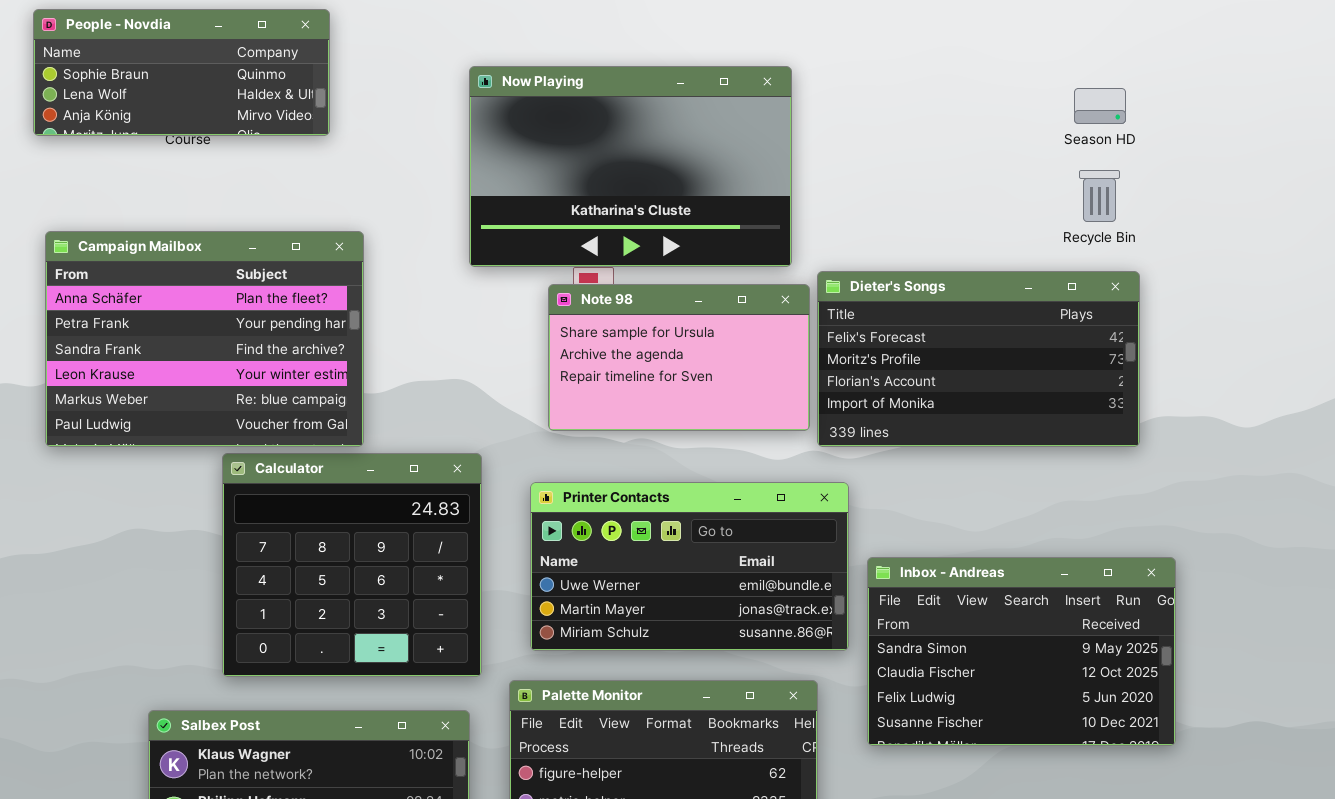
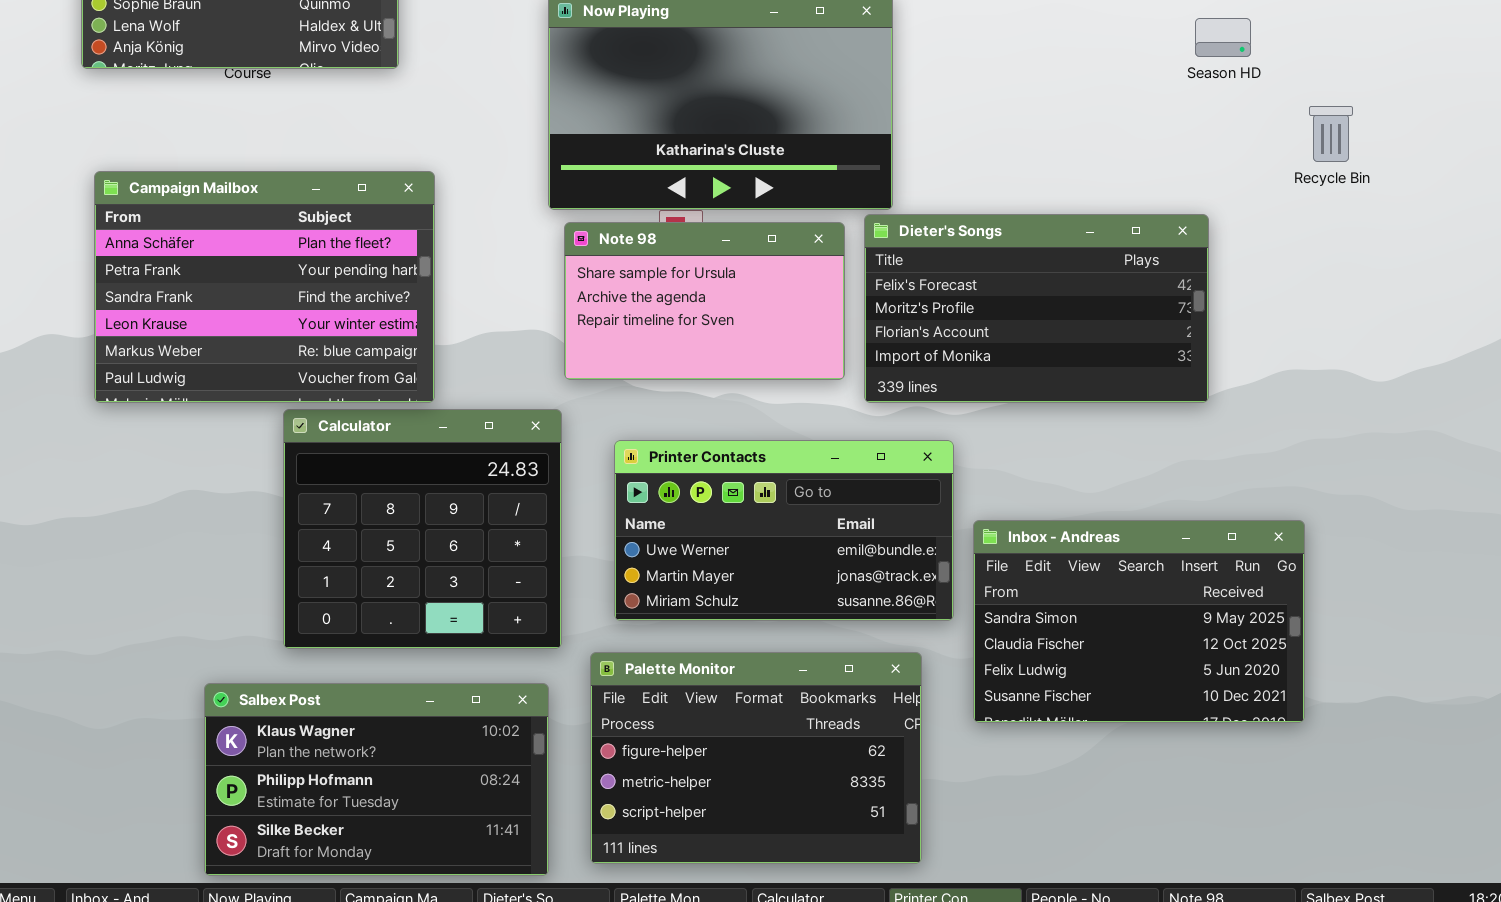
Recycle Bin: [1079,170,1120,222] -> [1309,106,1353,162], moved
Dieter's Songs: [817,271,1140,447] -> [864,214,1209,403], moved
Note 98: [548,284,810,431] -> [564,222,845,380], moved

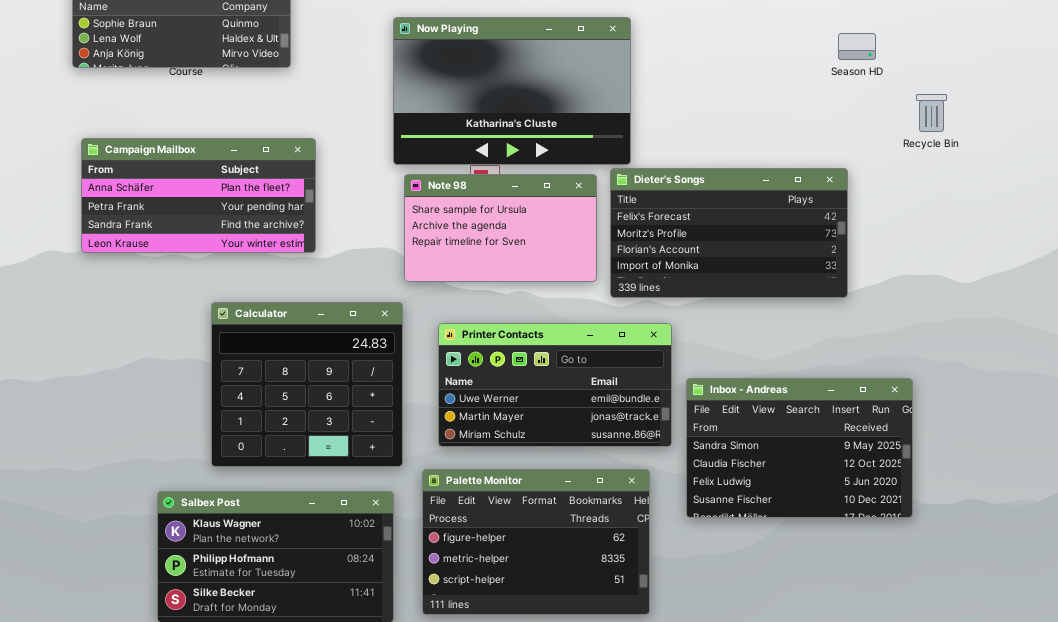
Campaign Mailbox: [94,171,435,403] -> [81,138,316,253], resized

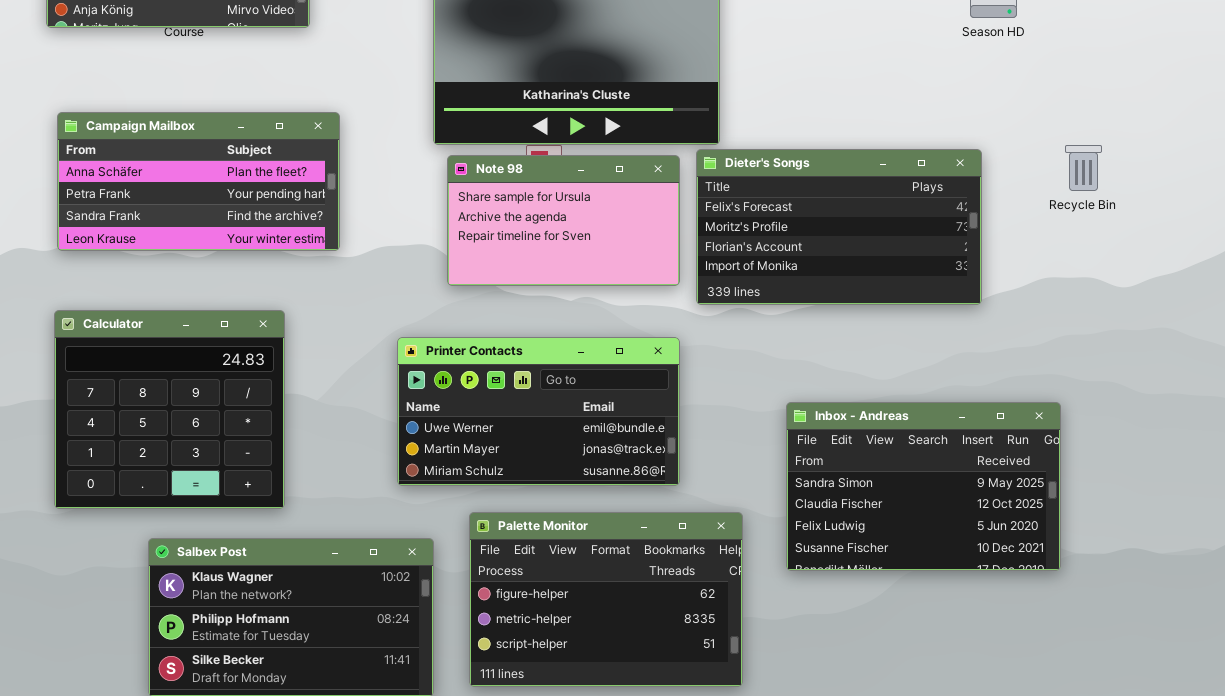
Recycle Bin: [916,94,947,132] -> [1065,145,1102,191], moved
Calculator: [211,302,403,467] -> [54,310,285,509], moved
Printer Contacts: [438,323,672,447] -> [397,337,680,486], moved

